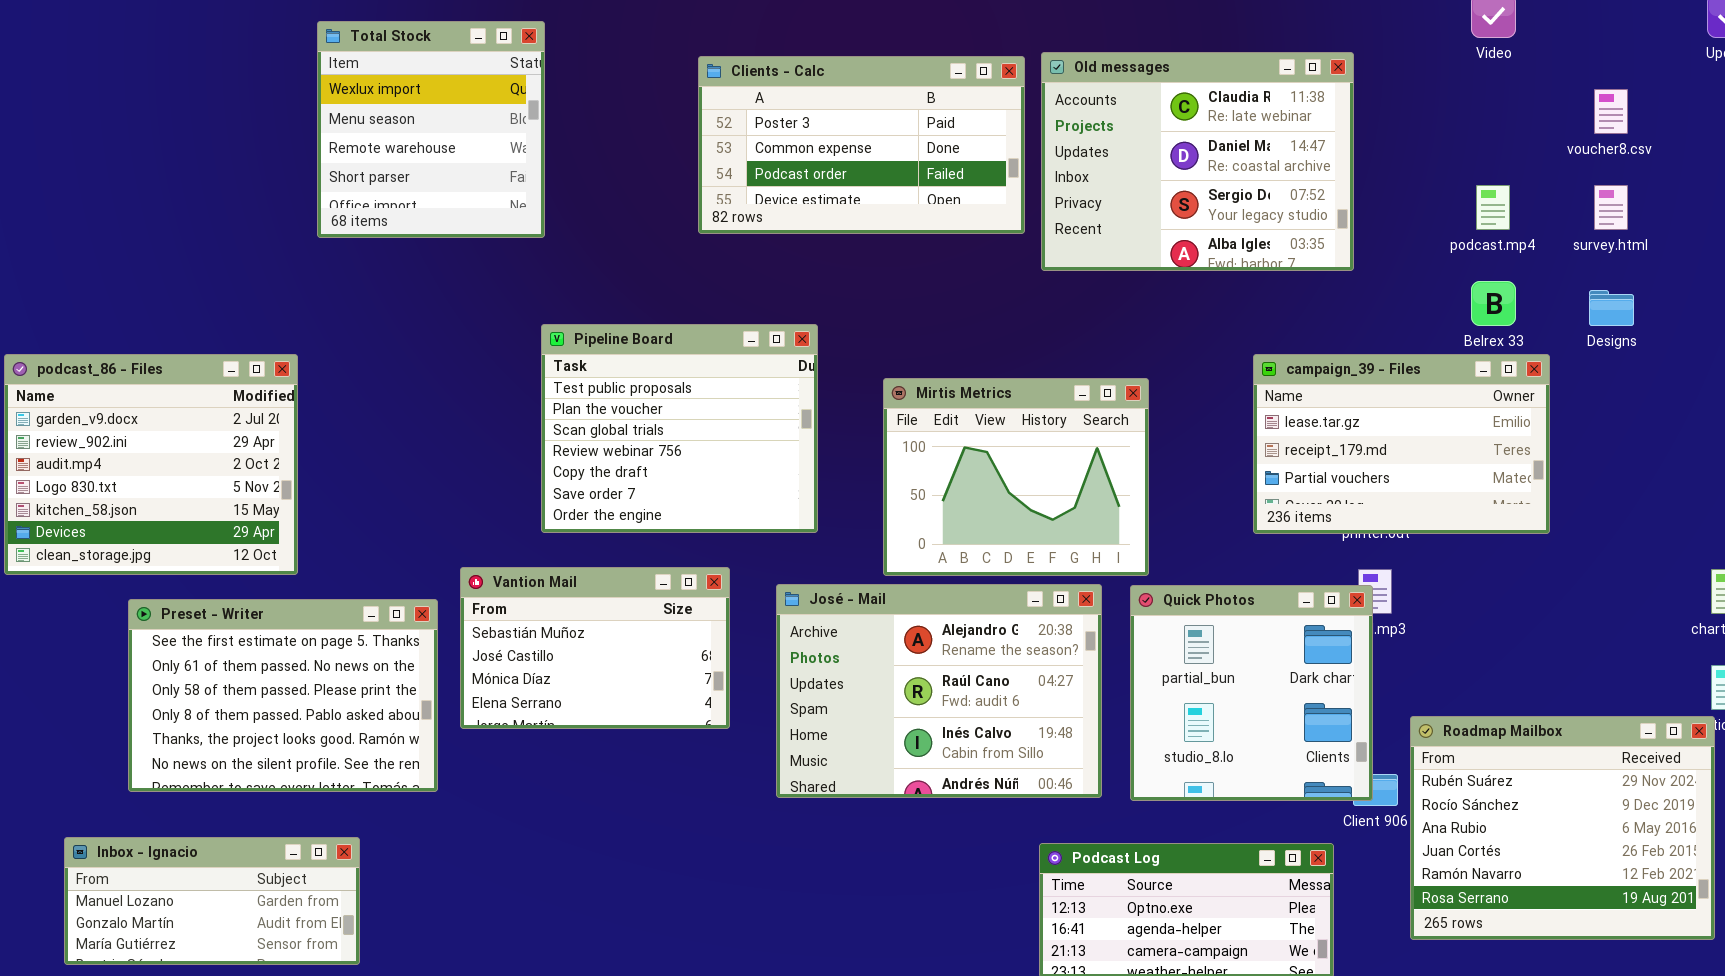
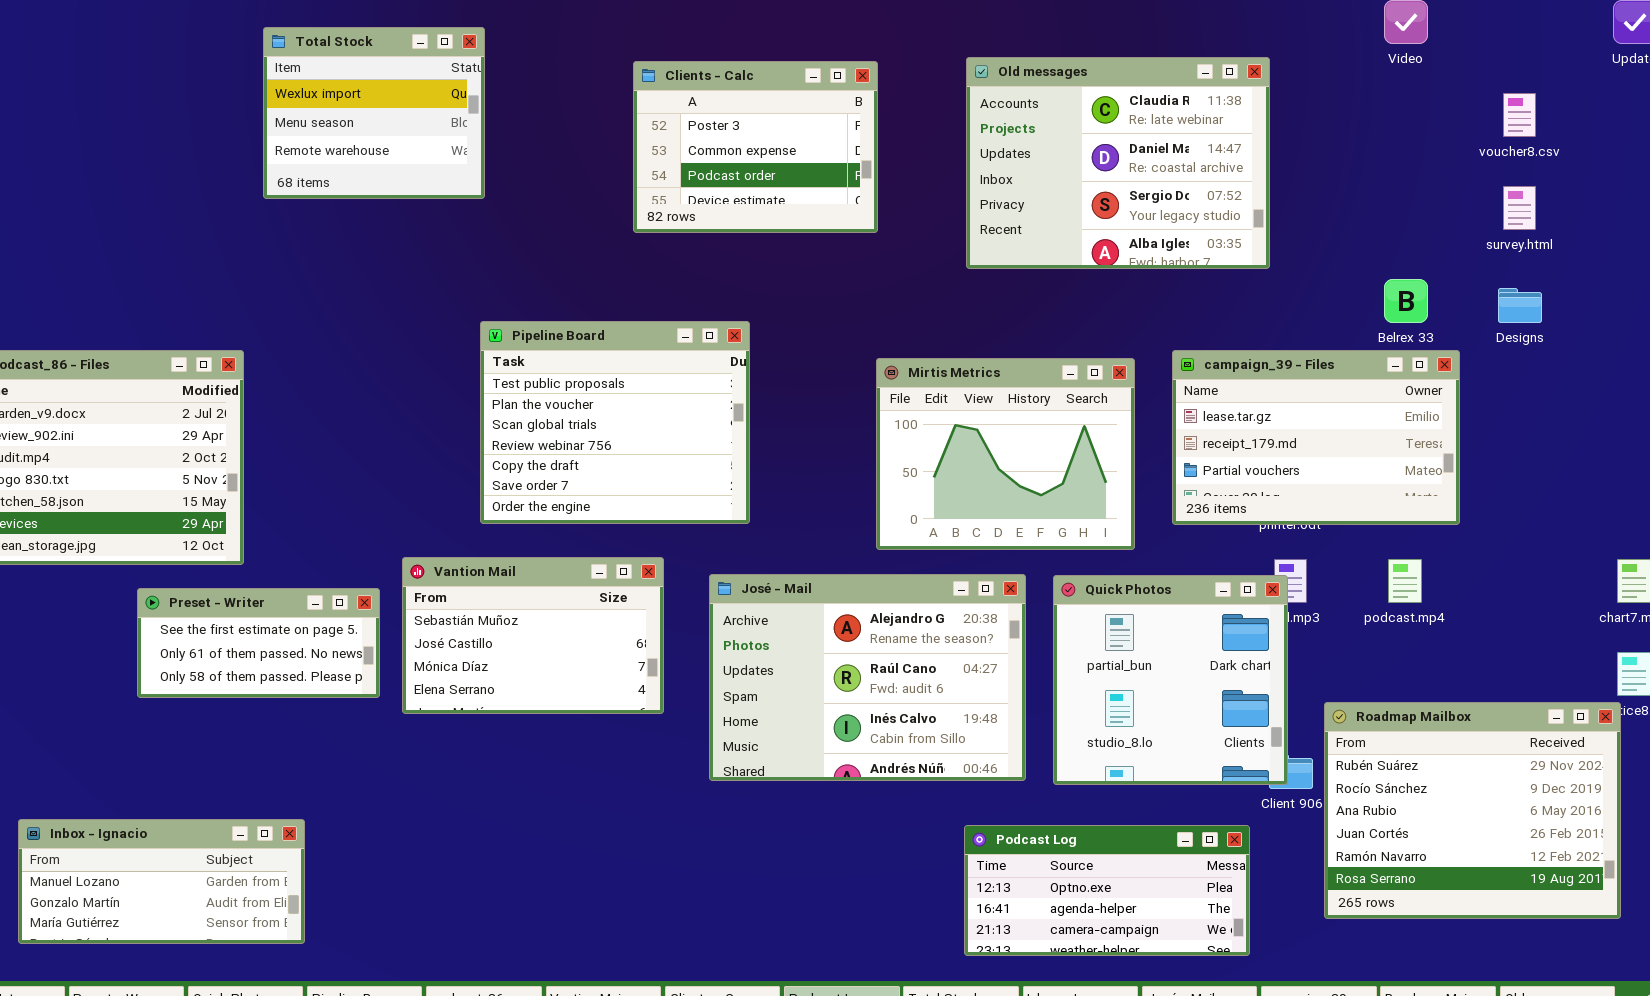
Total Stock: [317,21,545,238] -> [263,27,485,199], resized
Clients - Calc: [698,56,1025,234] -> [633,61,878,233], resized
podcast.mp4: [1476,185,1510,230] -> [1388,559,1422,603], moved
Mirtis Metrics: [883,378,1149,576] -> [876,358,1135,550], moved
Preset - Writer: [128,599,438,792] -> [137,588,380,698], resized

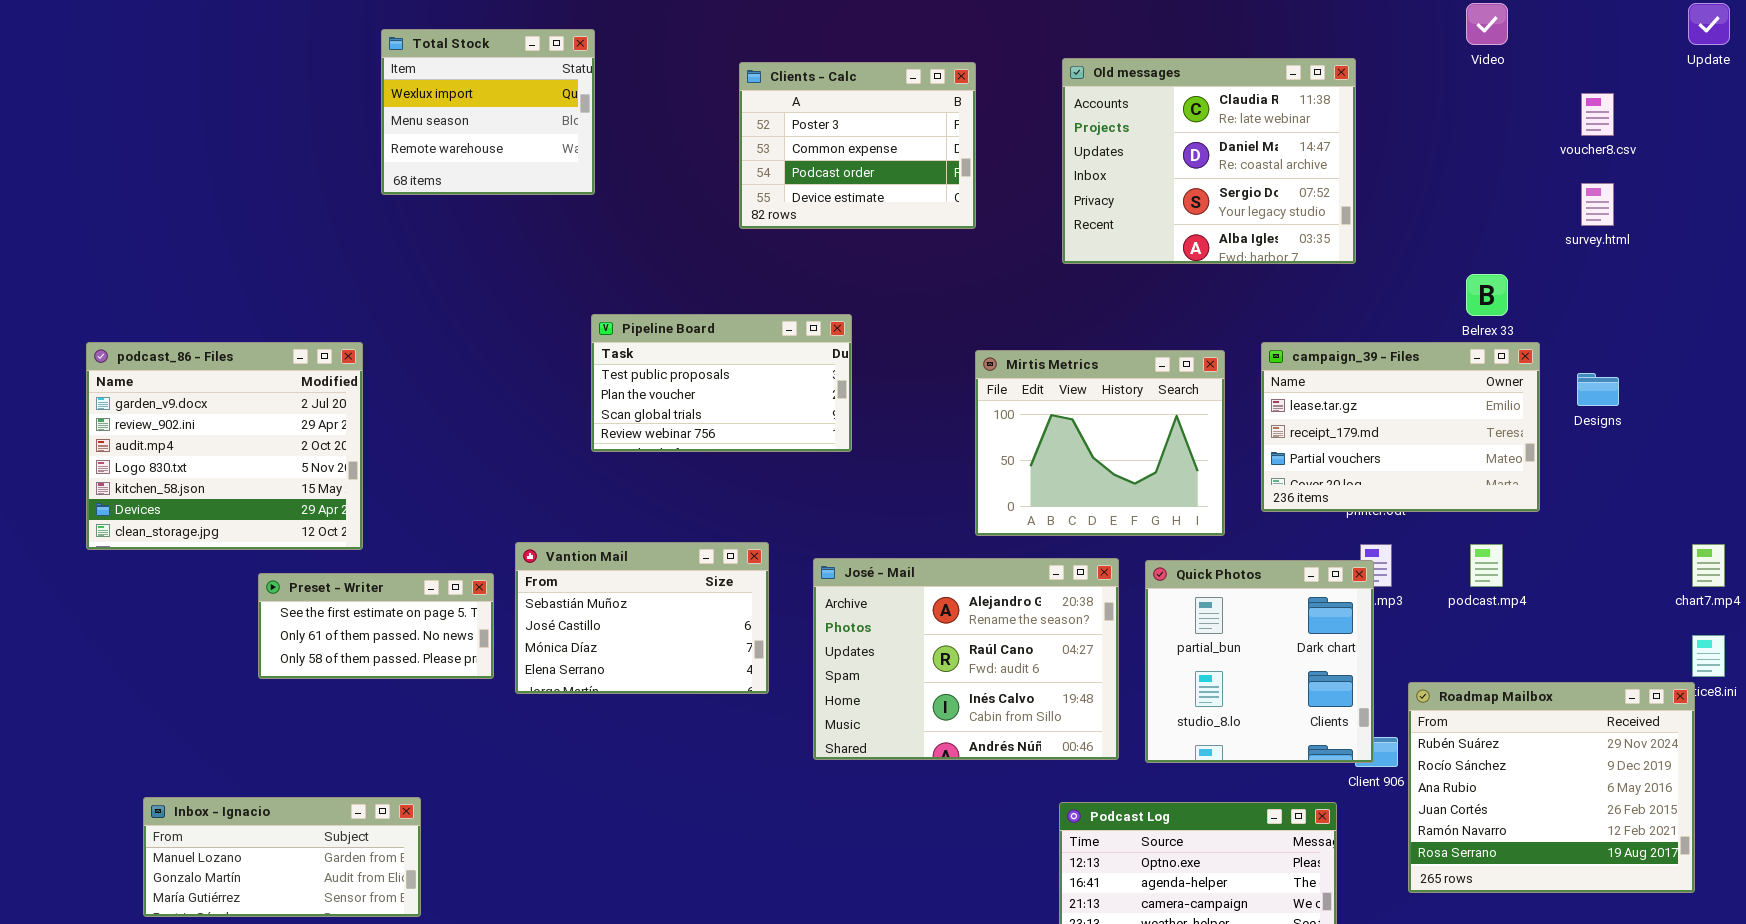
Designs: [1498,288,1542,323] -> [1577,373,1619,406], moved
Pipeline Board: [480,321,750,524] -> [591,314,852,452], resized

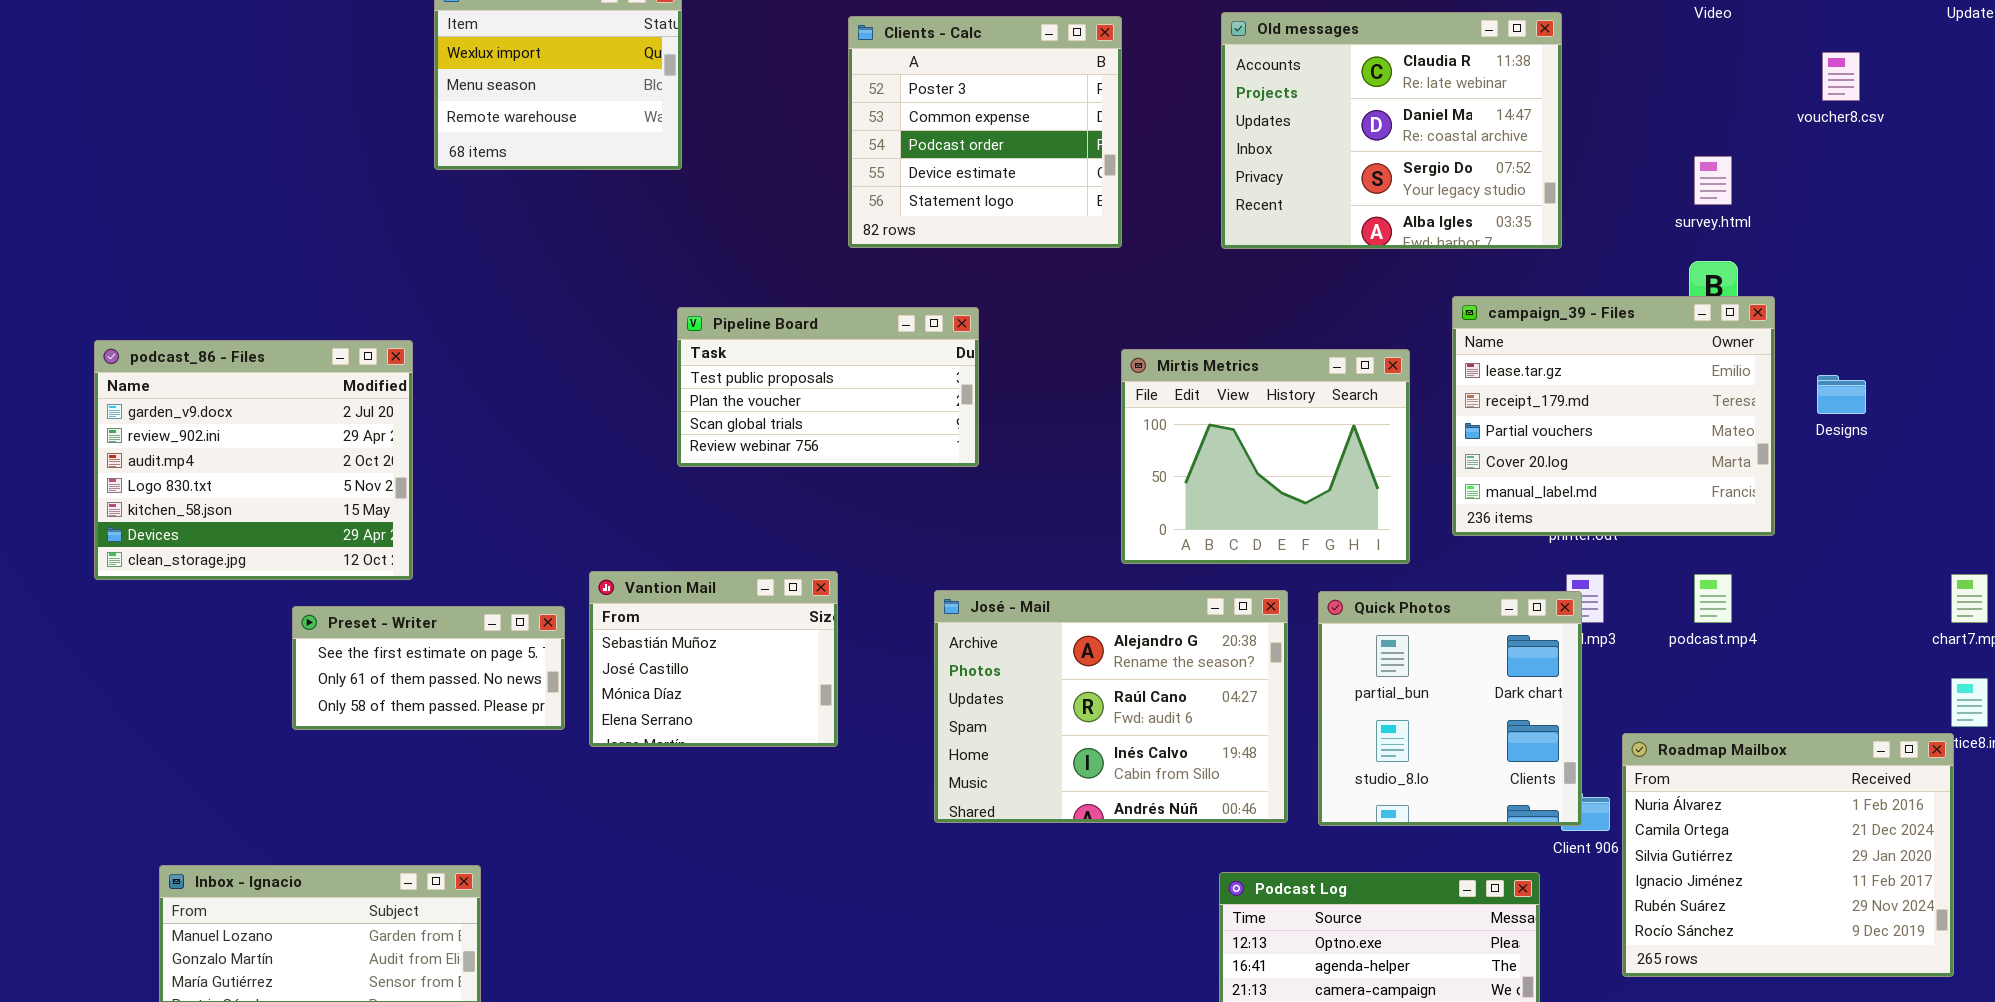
Clients - Calc: [739,62,976,229] -> [848,16,1122,248], resized
survey.html: [1581,183,1614,226] -> [1694,156,1732,205], moved
campaign_39 - Files: [1261,342,1540,512] -> [1452,296,1775,536], resized
Vantion Mail: [515,542,769,694] -> [589,571,838,747], resized
Roadmap Mailbox: [1408,682,1695,893] -> [1622,733,1954,977], scrolled up 4 rows

